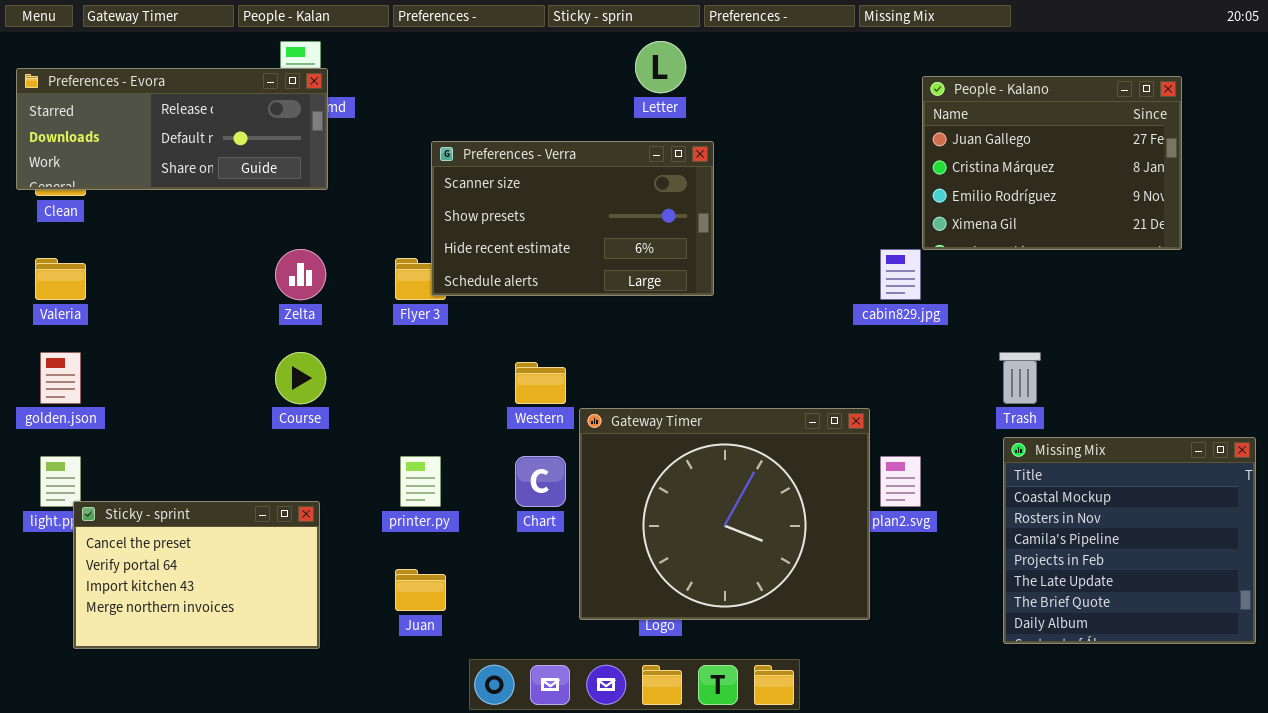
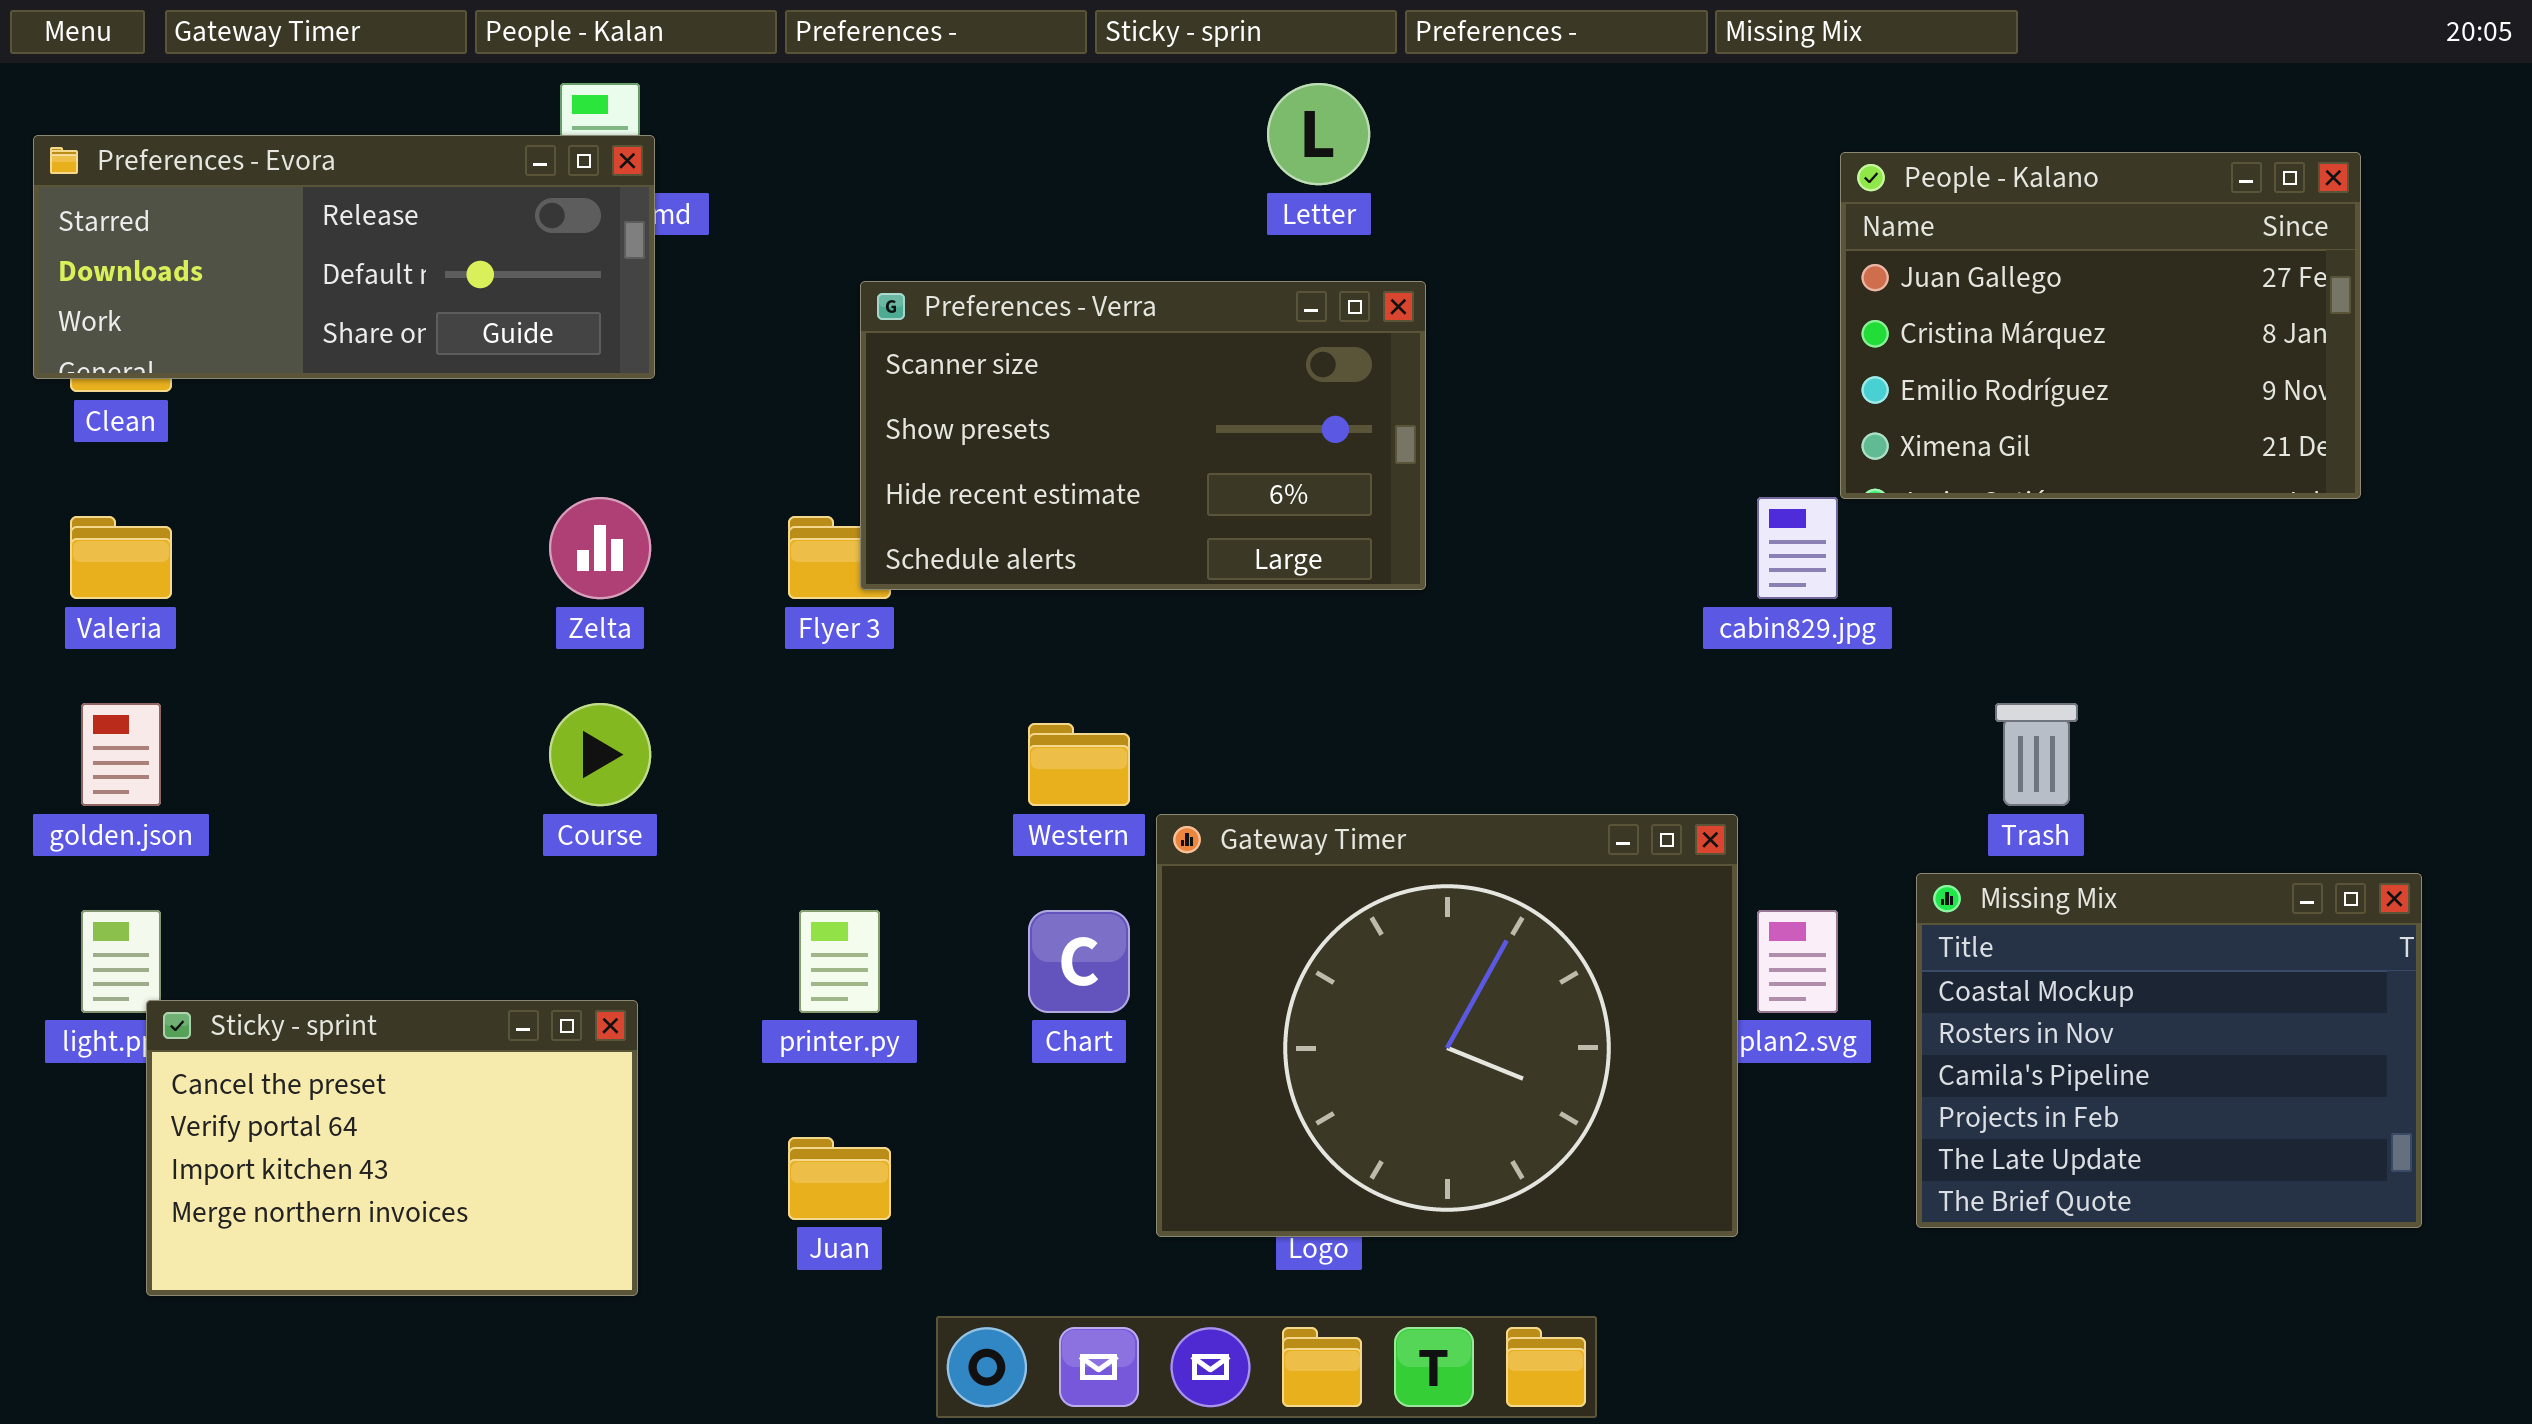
Missing Mix: [1003,437,1256,644] -> [1916,873,2422,1228], moved, resized

